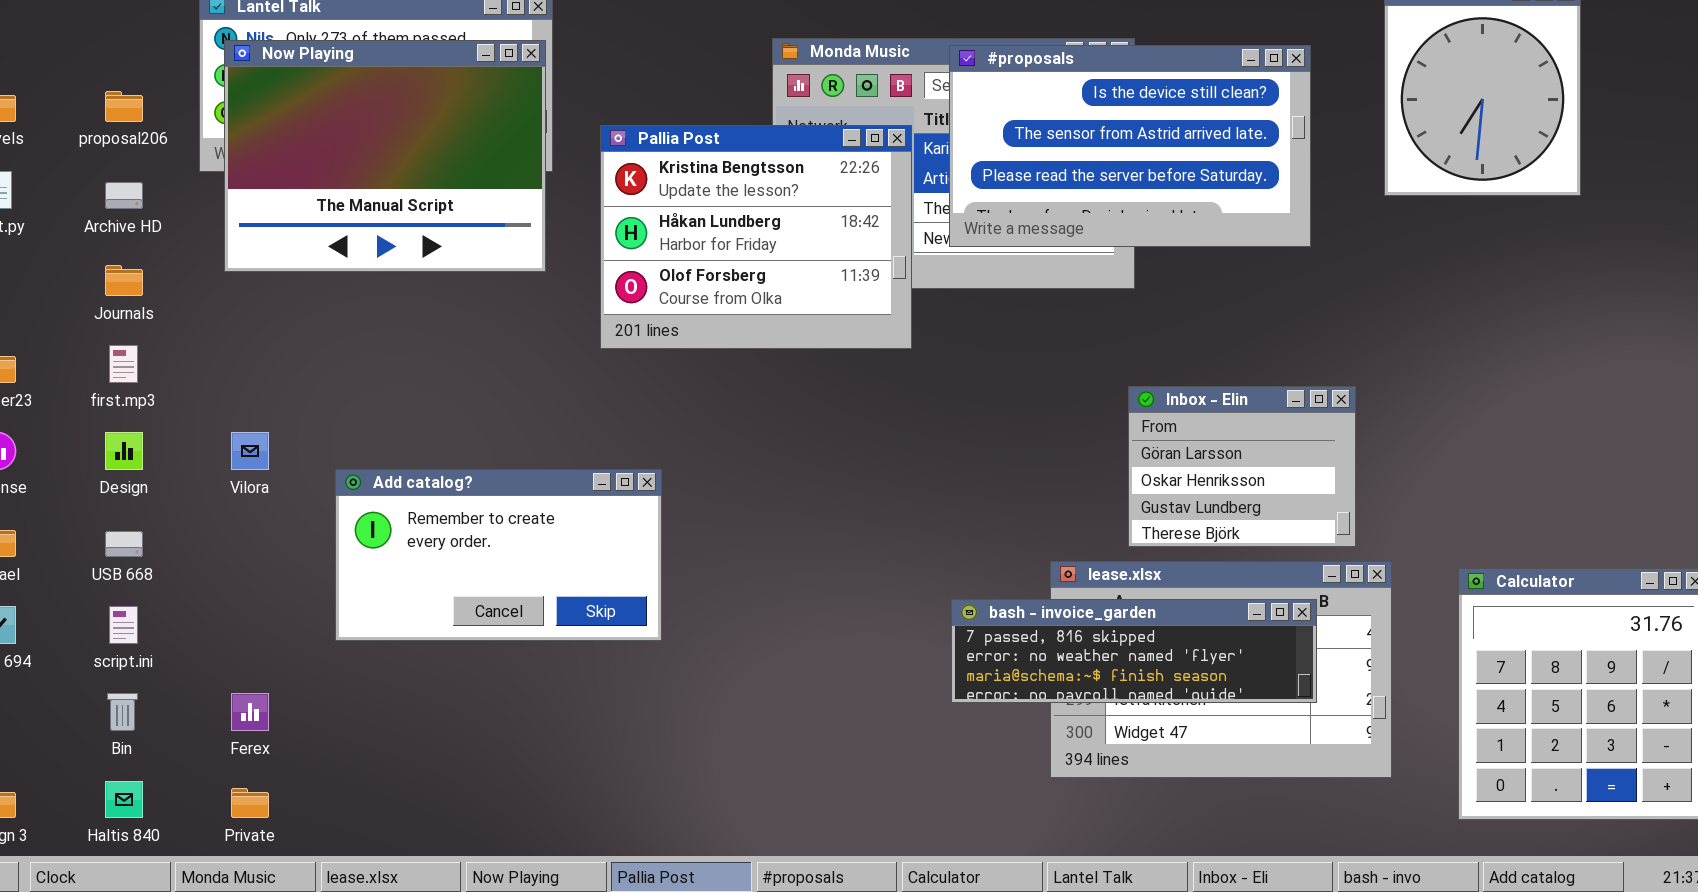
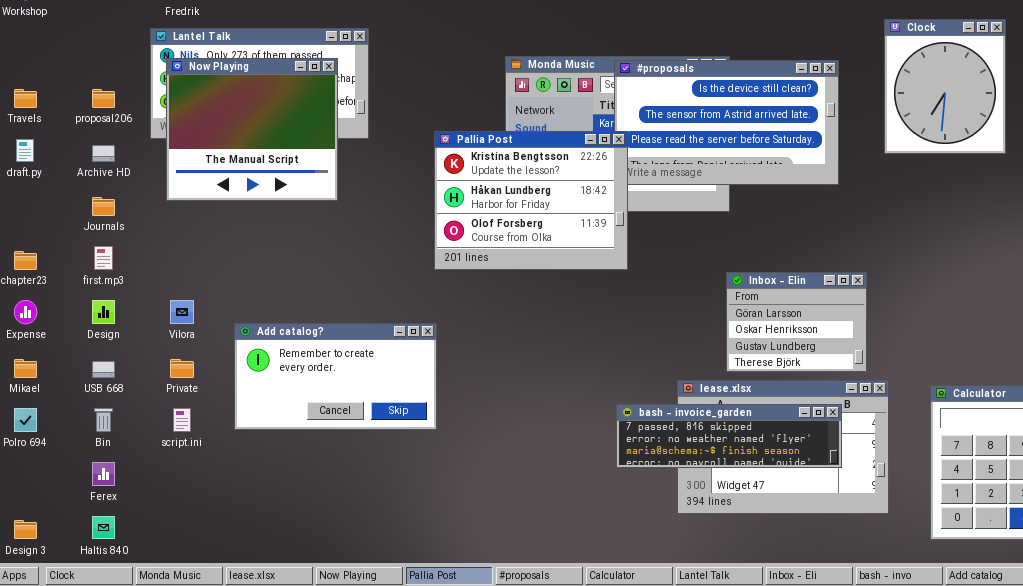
Now Playing: [224,40,546,272] -> [166,58,338,201], resized
Pallia Post: [600,125,912,349] -> [434,131,628,270], moved
script.ini: [109,606,138,644] -> [173,408,191,432], moved
Bin: [107,693,138,731] -> [94,408,113,432], moved
Ferex: [231,693,269,731] -> [92,462,115,486], moved
Private: [231,788,269,818] -> [170,359,194,378], moved

